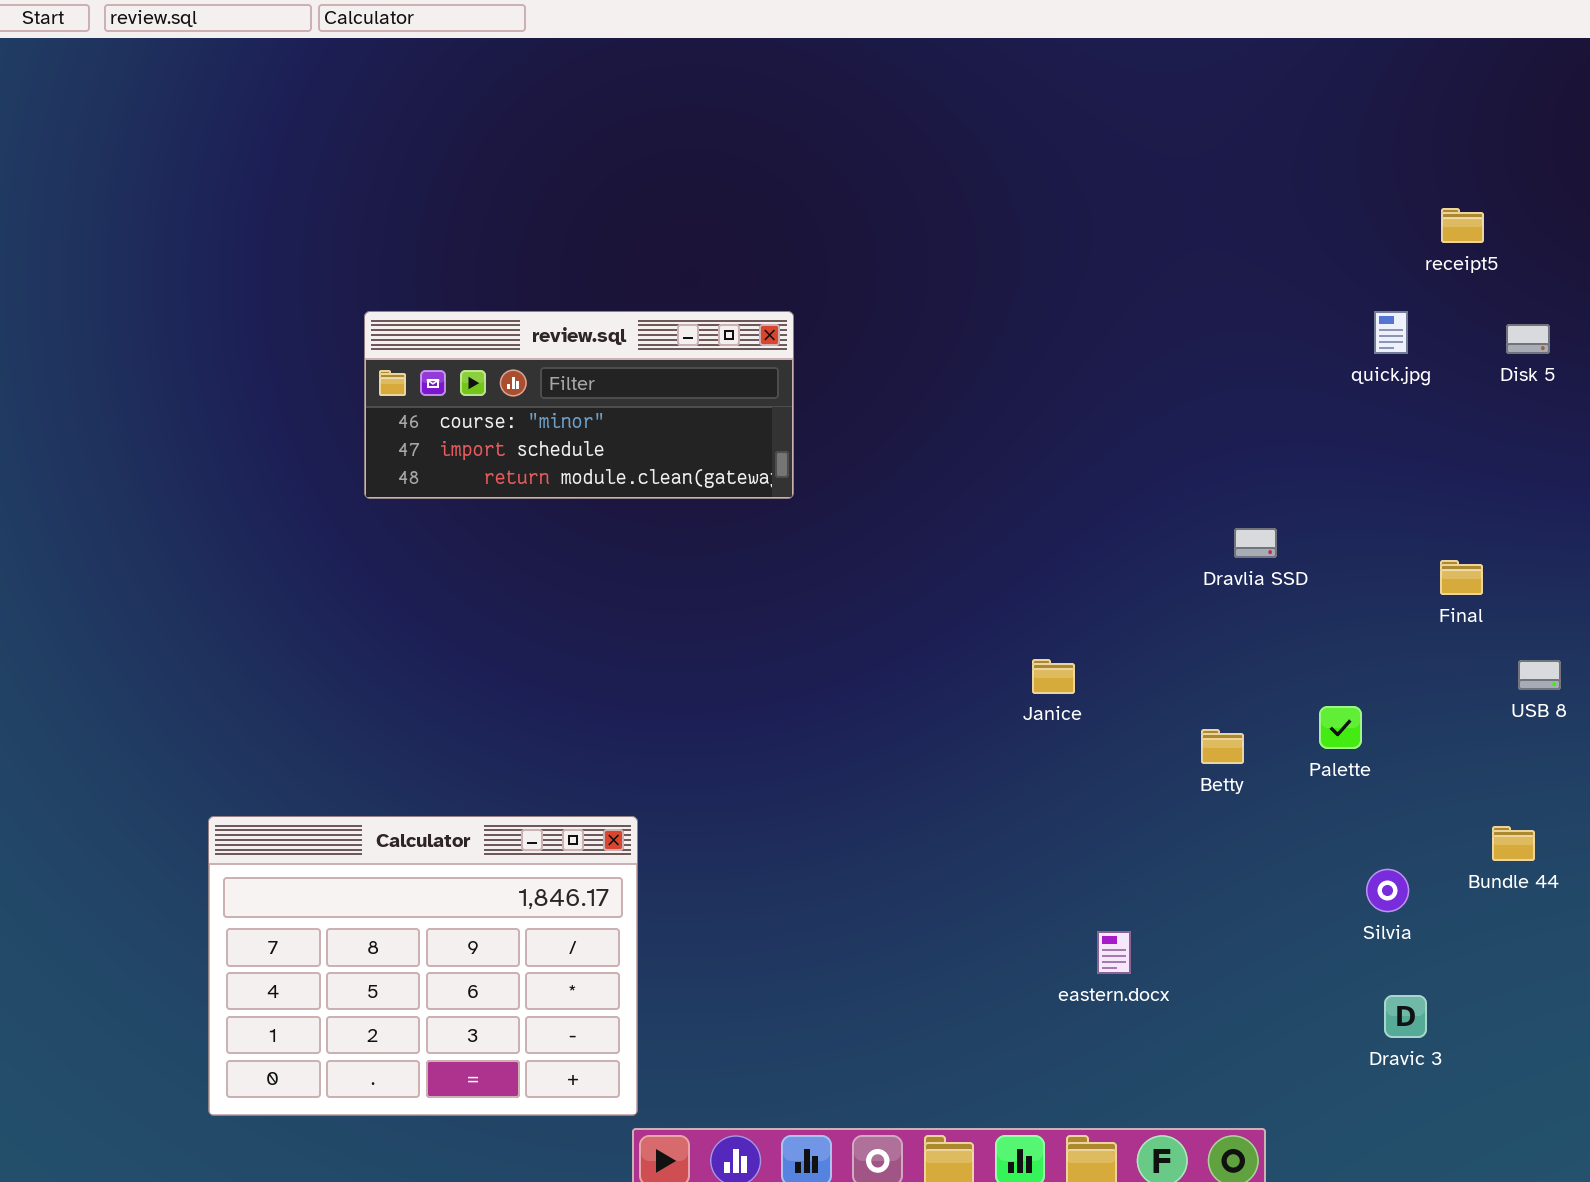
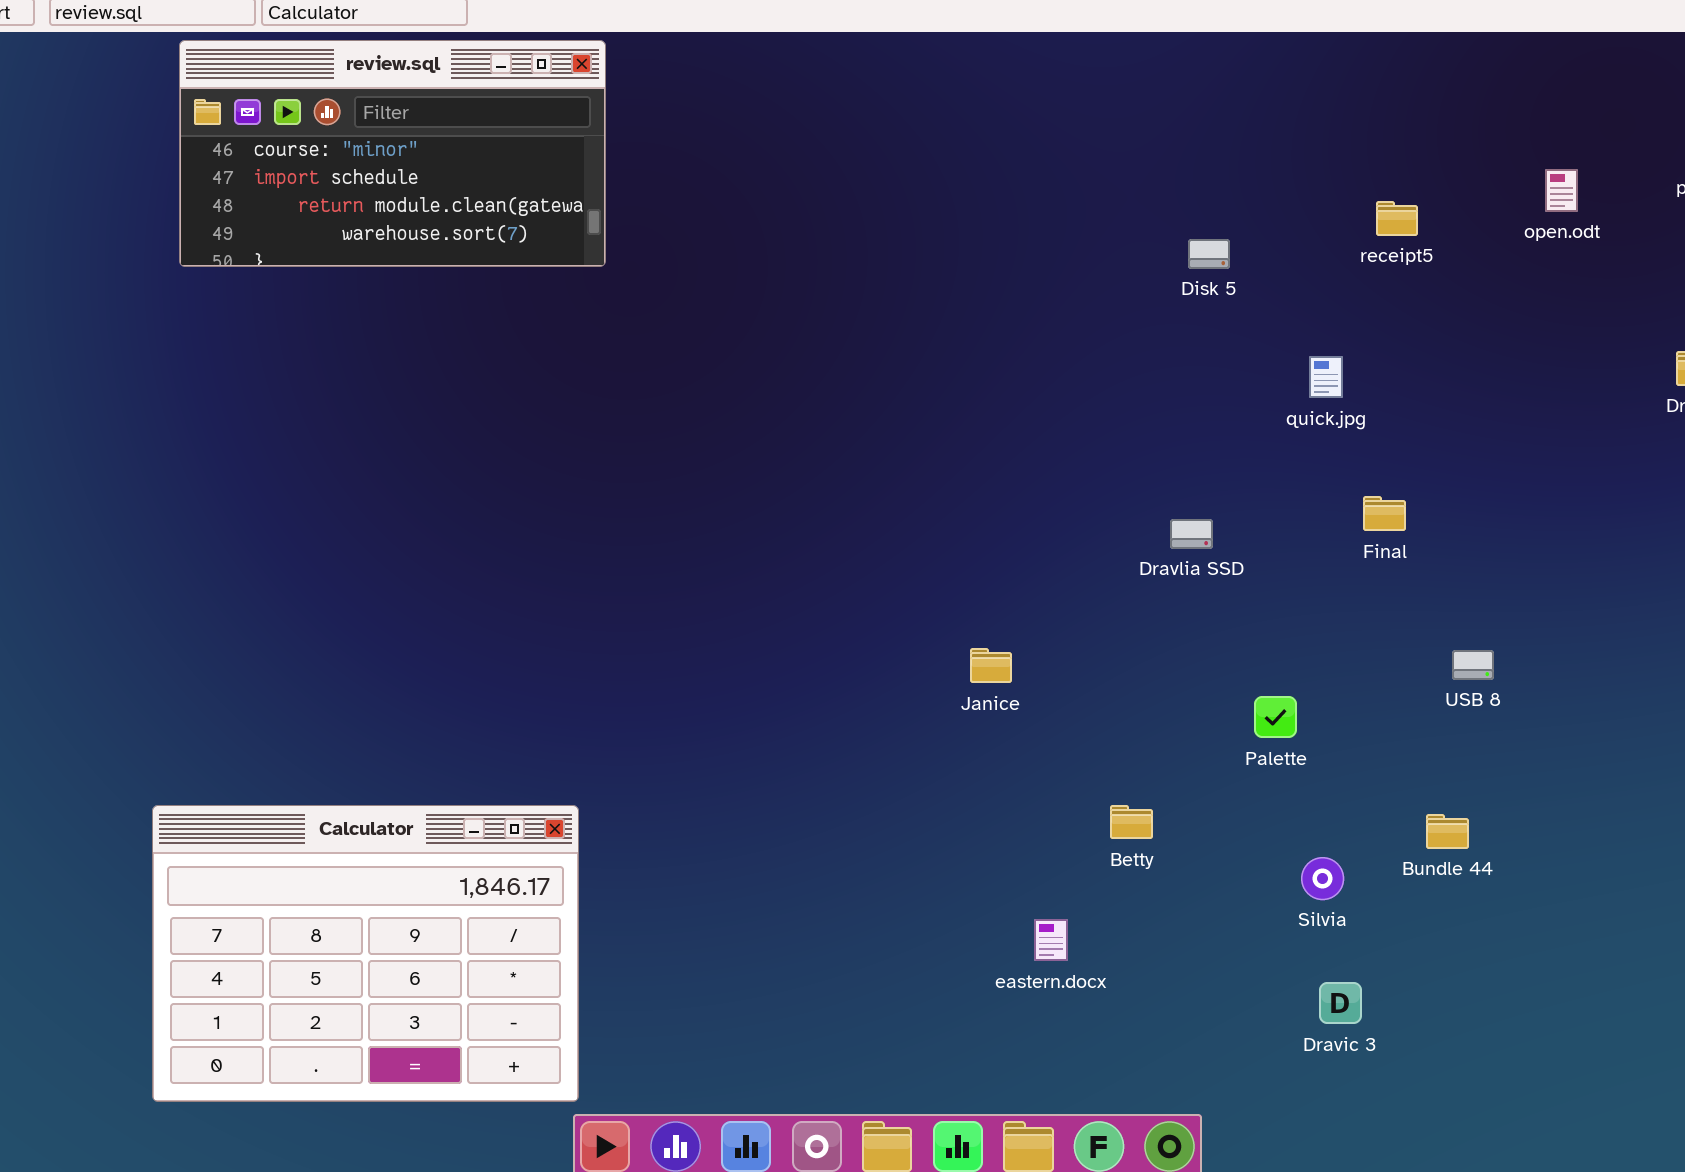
review.sql: [364,311,794,499] -> [179,40,606,267], moved, resized
quick.jpg: [1374,311,1408,354] -> [1309,356,1343,398], moved
Disk 5: [1506,324,1550,354] -> [1188,239,1230,269], moved
Final: [1440,560,1483,595] -> [1363,496,1406,531], moved
Betty: [1201,729,1244,764] -> [1110,805,1153,839], moved

